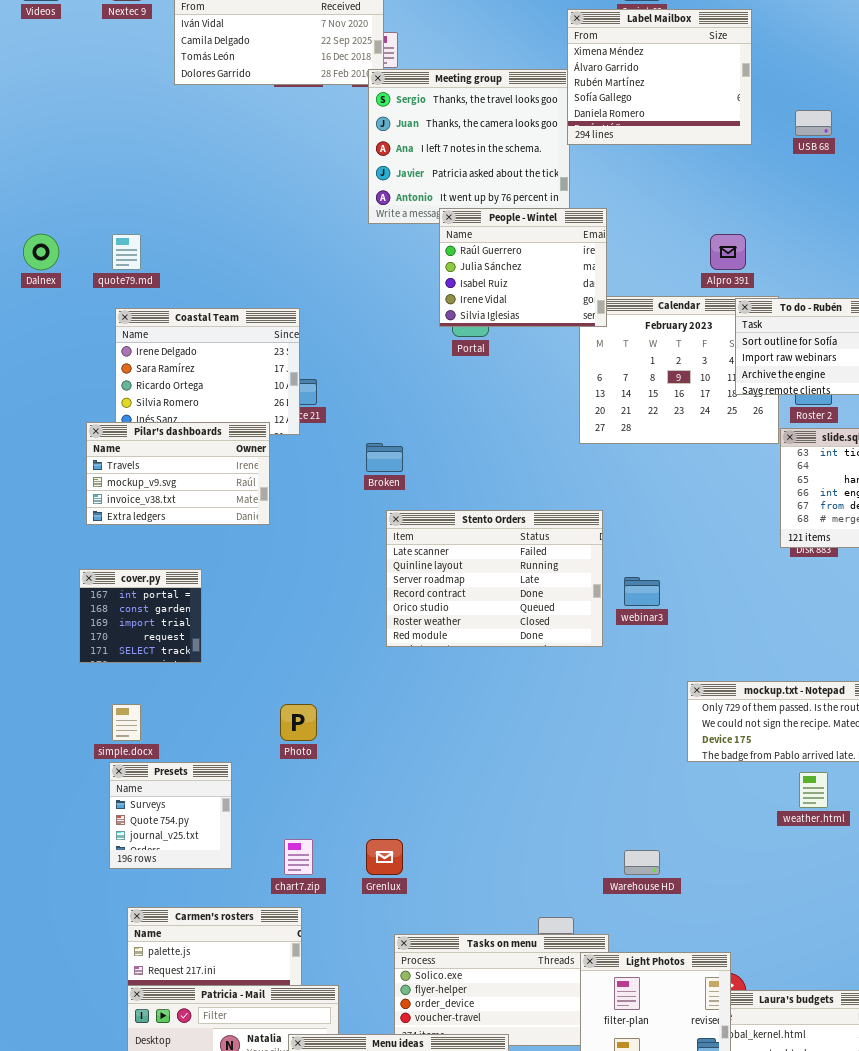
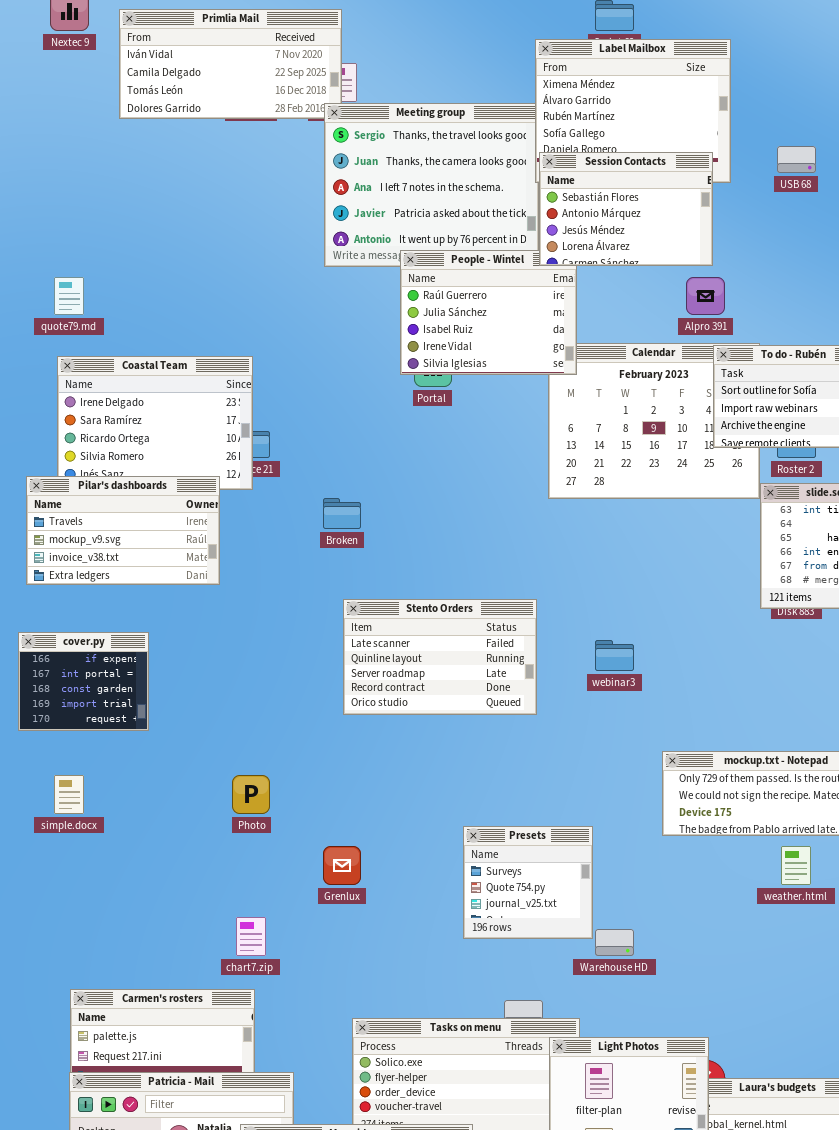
Session Contacts: none -> [539,152,713,266], opened
Stento Orders: [386,510,603,647] -> [343,599,537,715], resized
cover.py: [79,569,202,663] -> [18,632,149,731], scrolled up 1 row
Presets: [109,762,232,869] -> [463,826,593,939], moved
Grenlux: [366,839,403,875] -> [323,846,361,885], moved

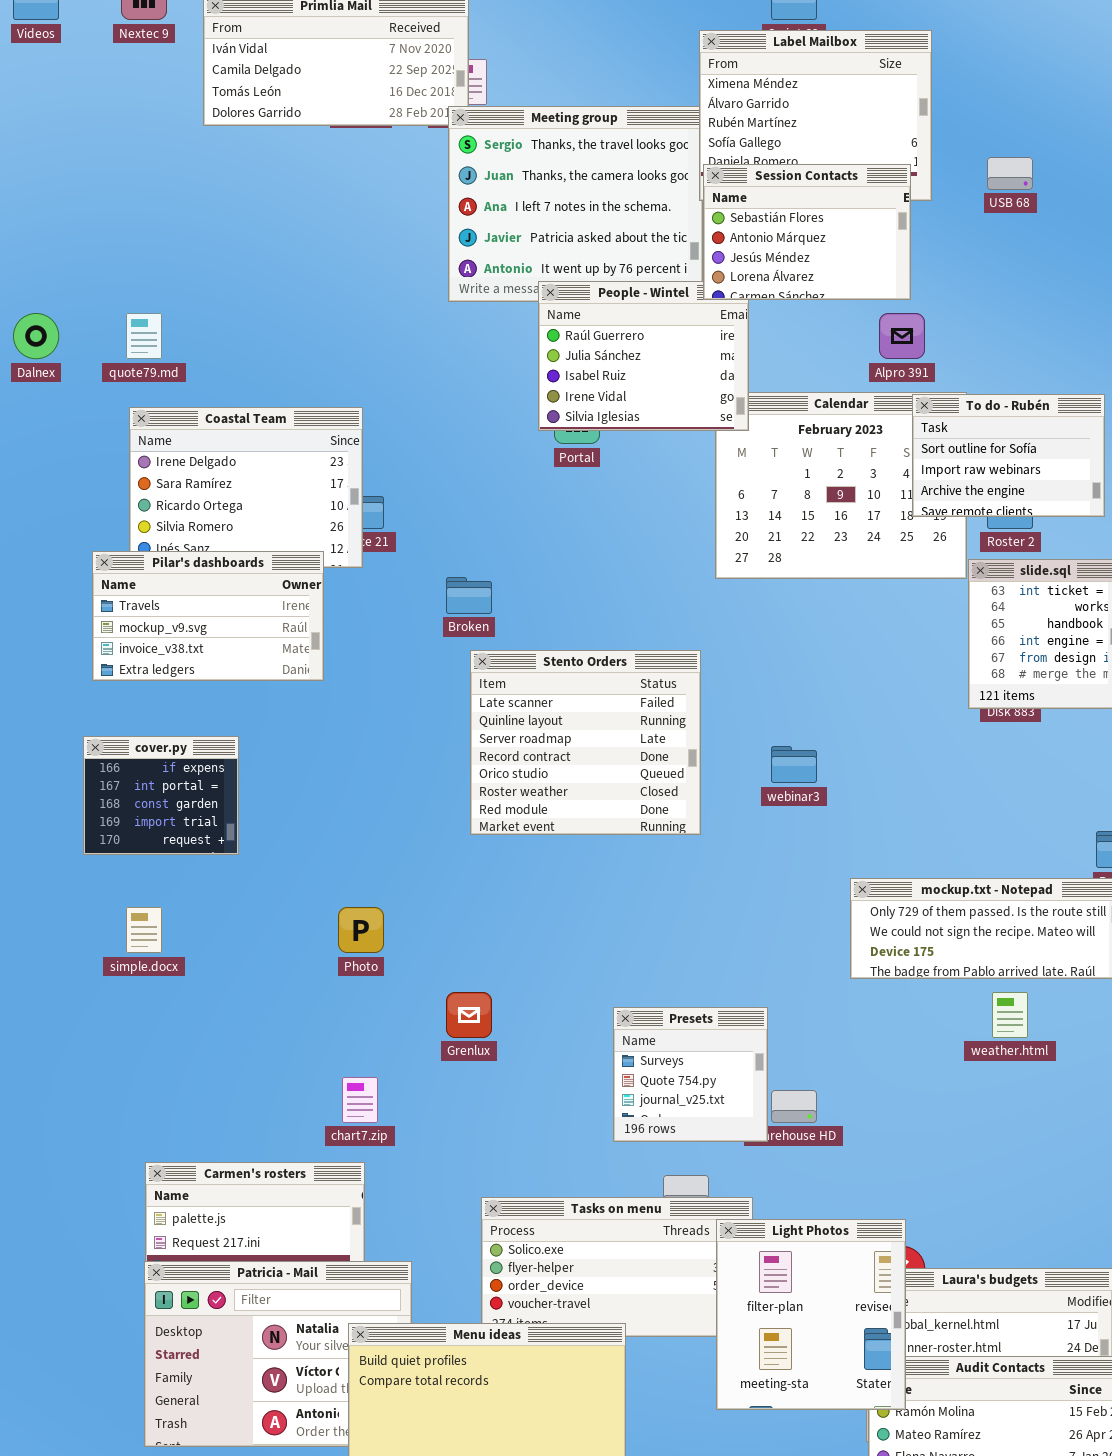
Stento Orders: [343,599,537,715] -> [470,650,701,835], resized
Presets: [463,826,593,939] -> [613,1007,768,1142], moved

